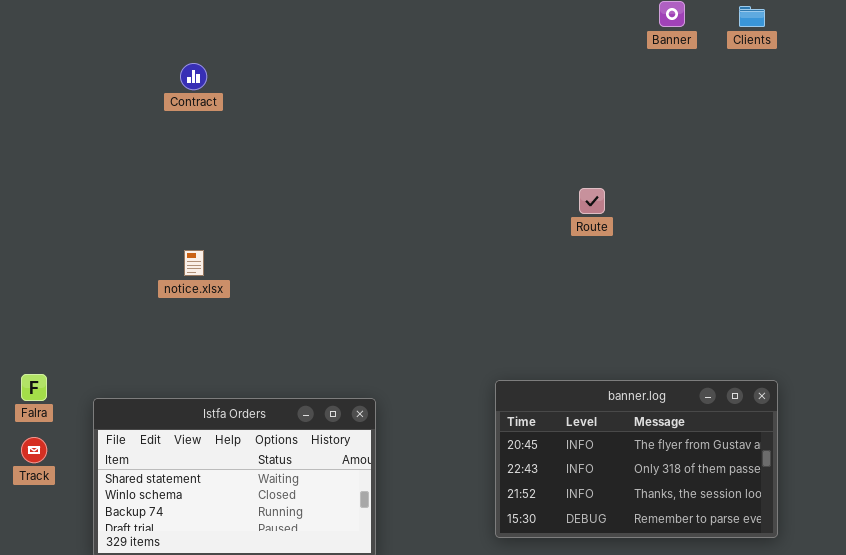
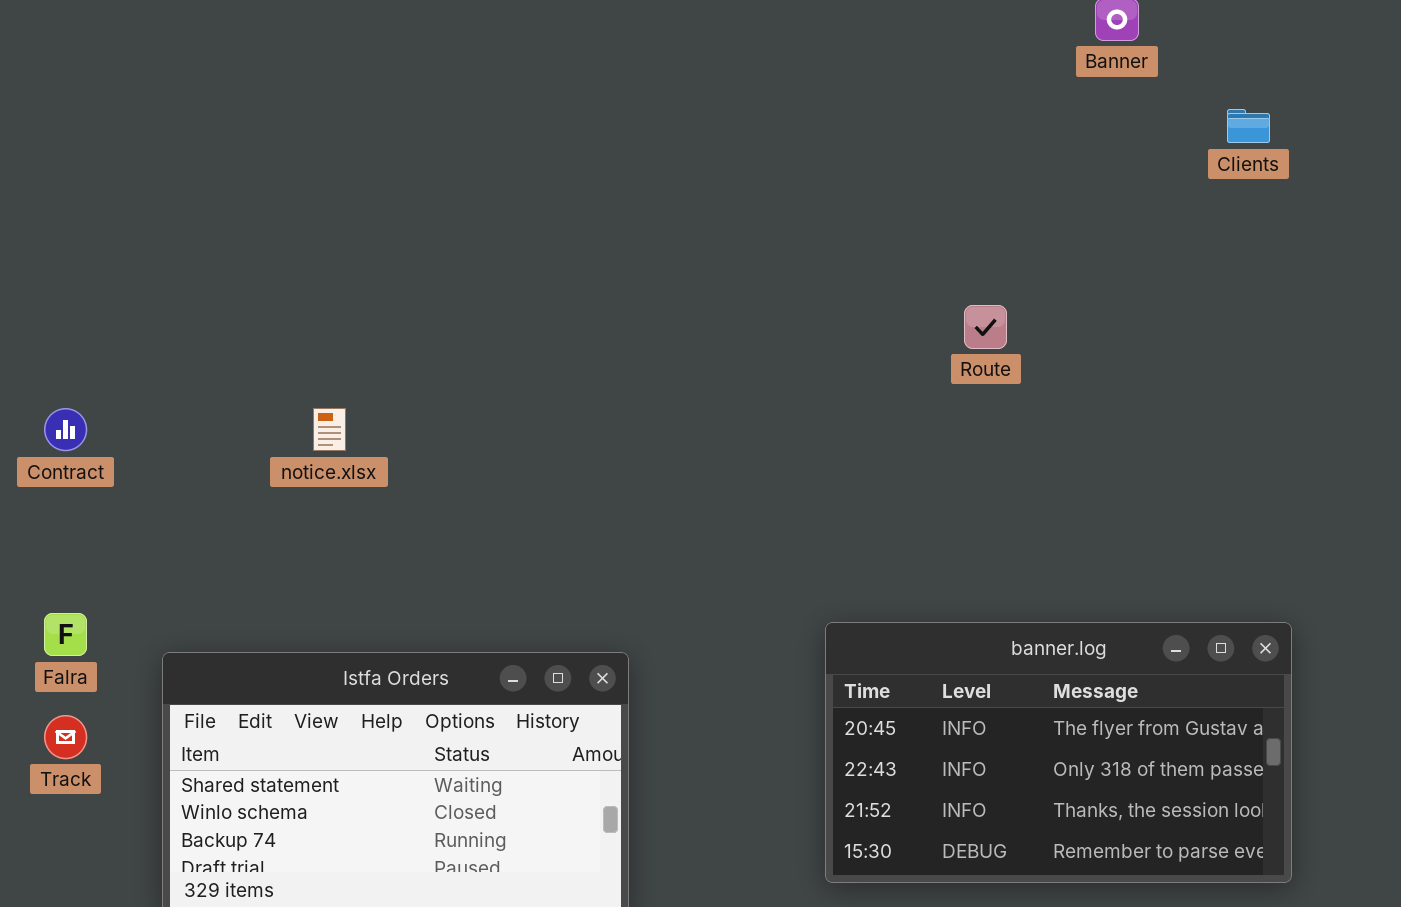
Clients: [739,6,765,27] -> [1227,109,1270,143], moved
Contract: [180,63,207,90] -> [44,408,87,451], moved

